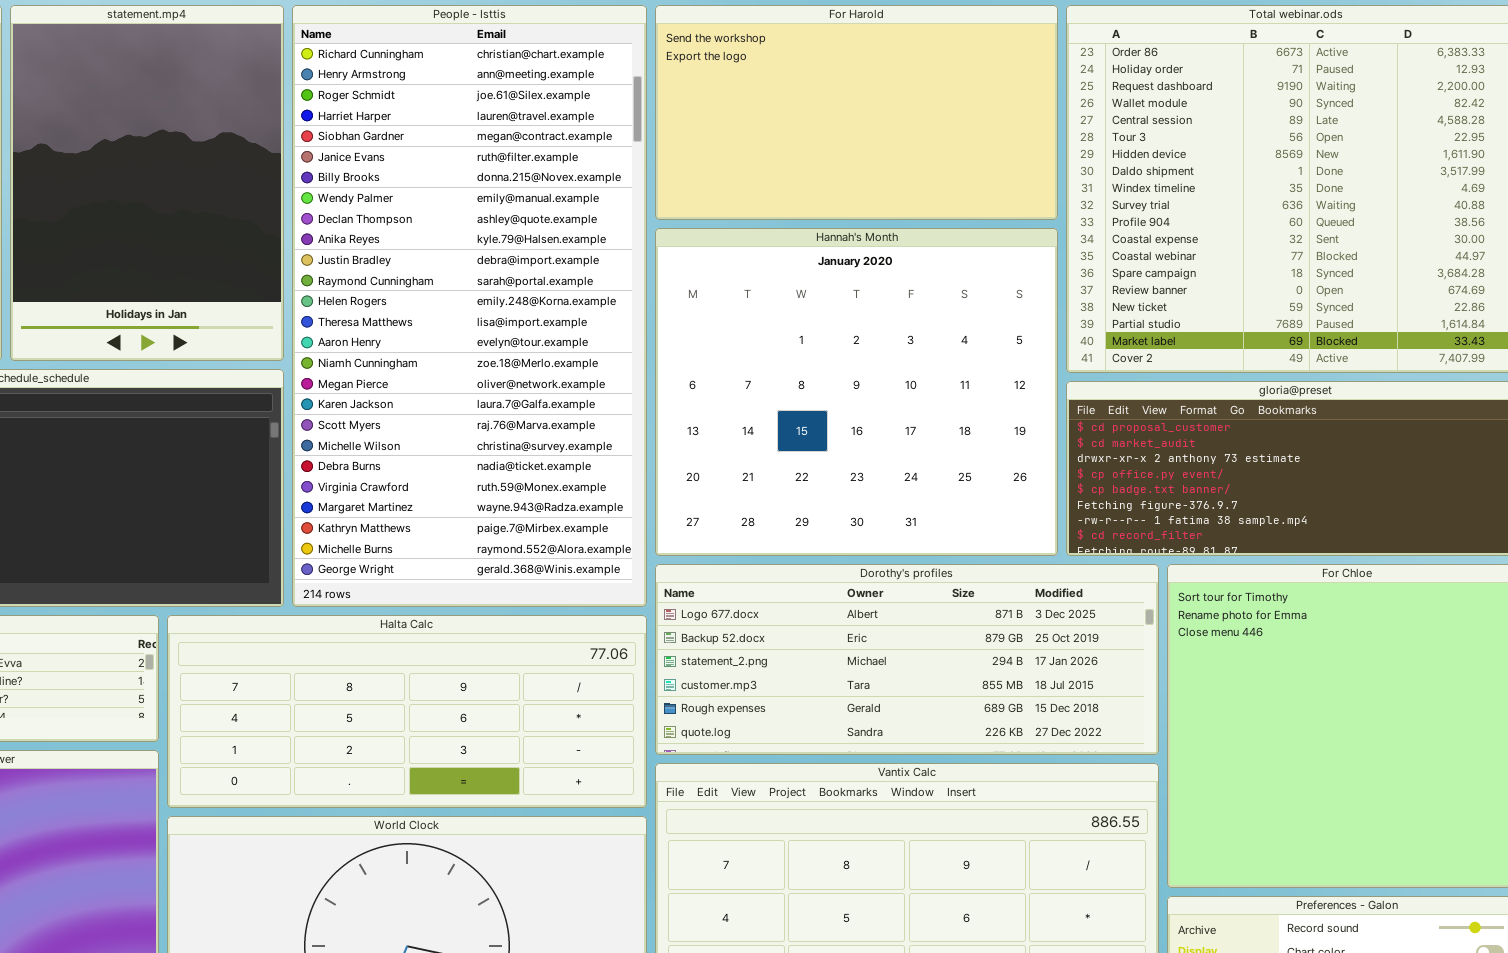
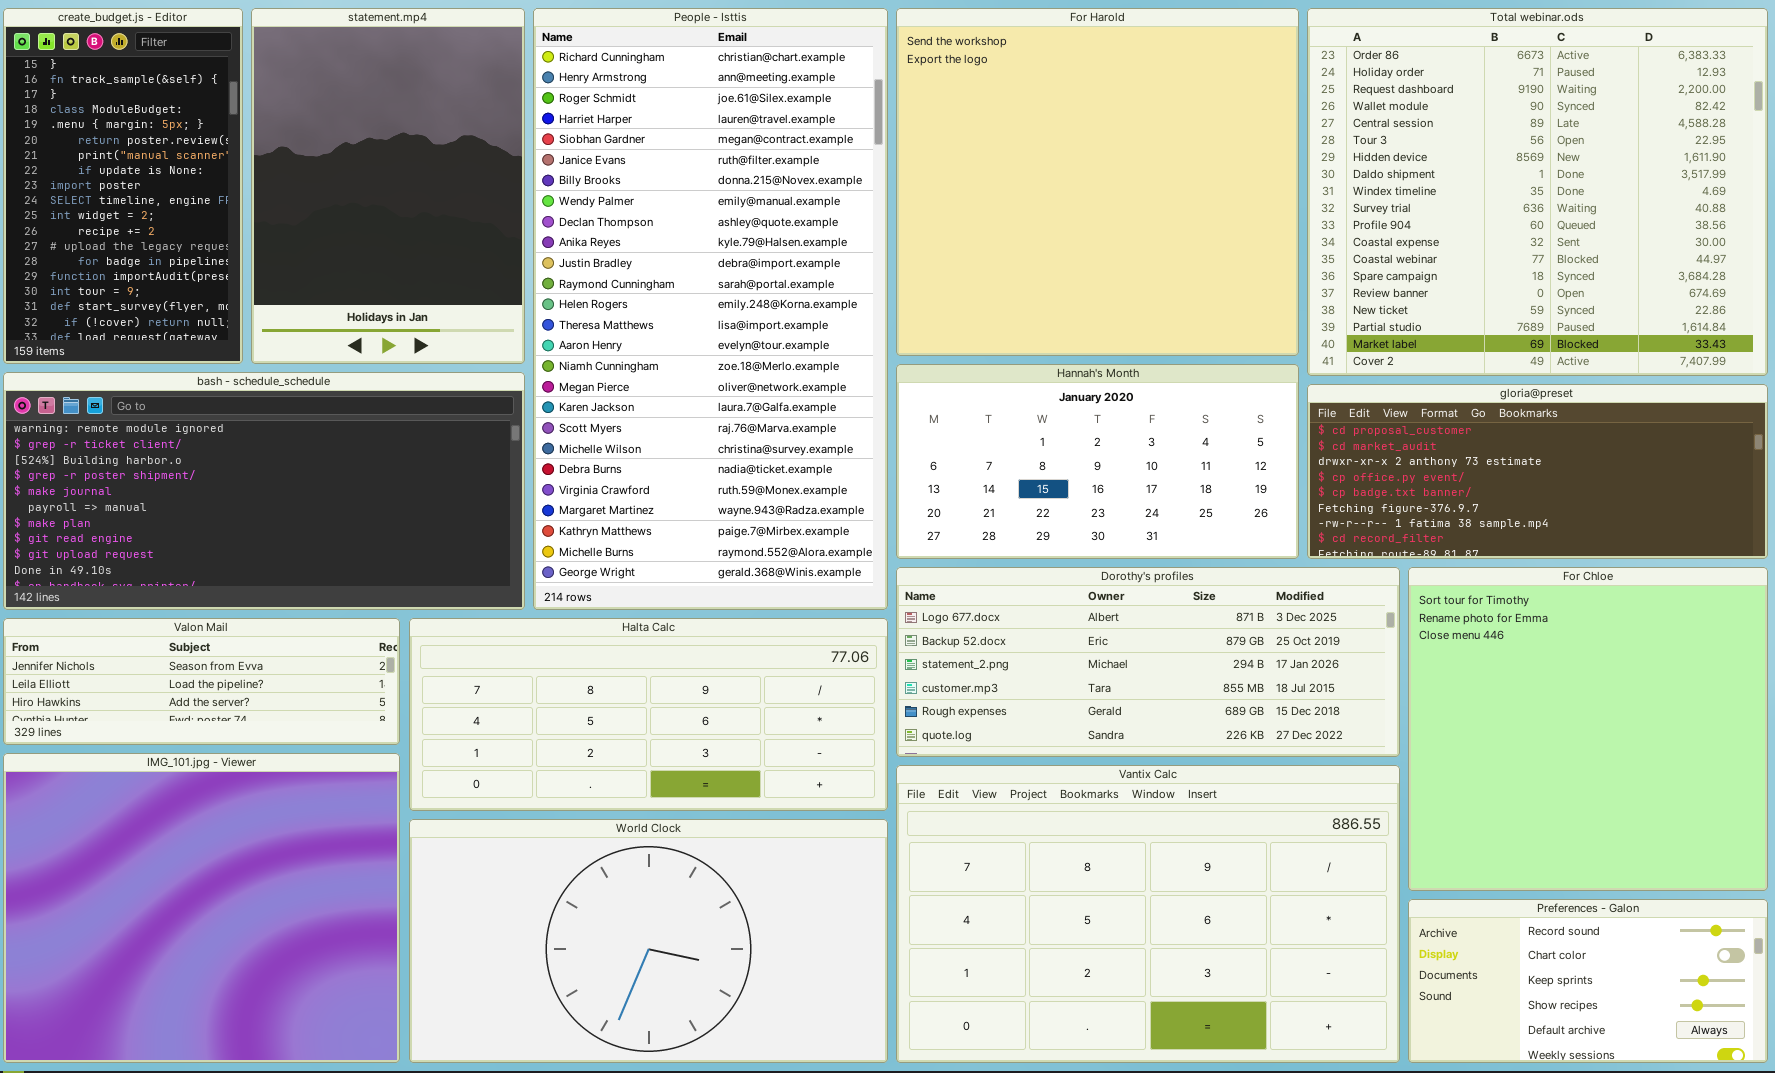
For Harold: [655,5,1058,220] -> [896,8,1299,356], resized
Hannah's Month: [655,228,1058,556] -> [896,364,1299,559], resized

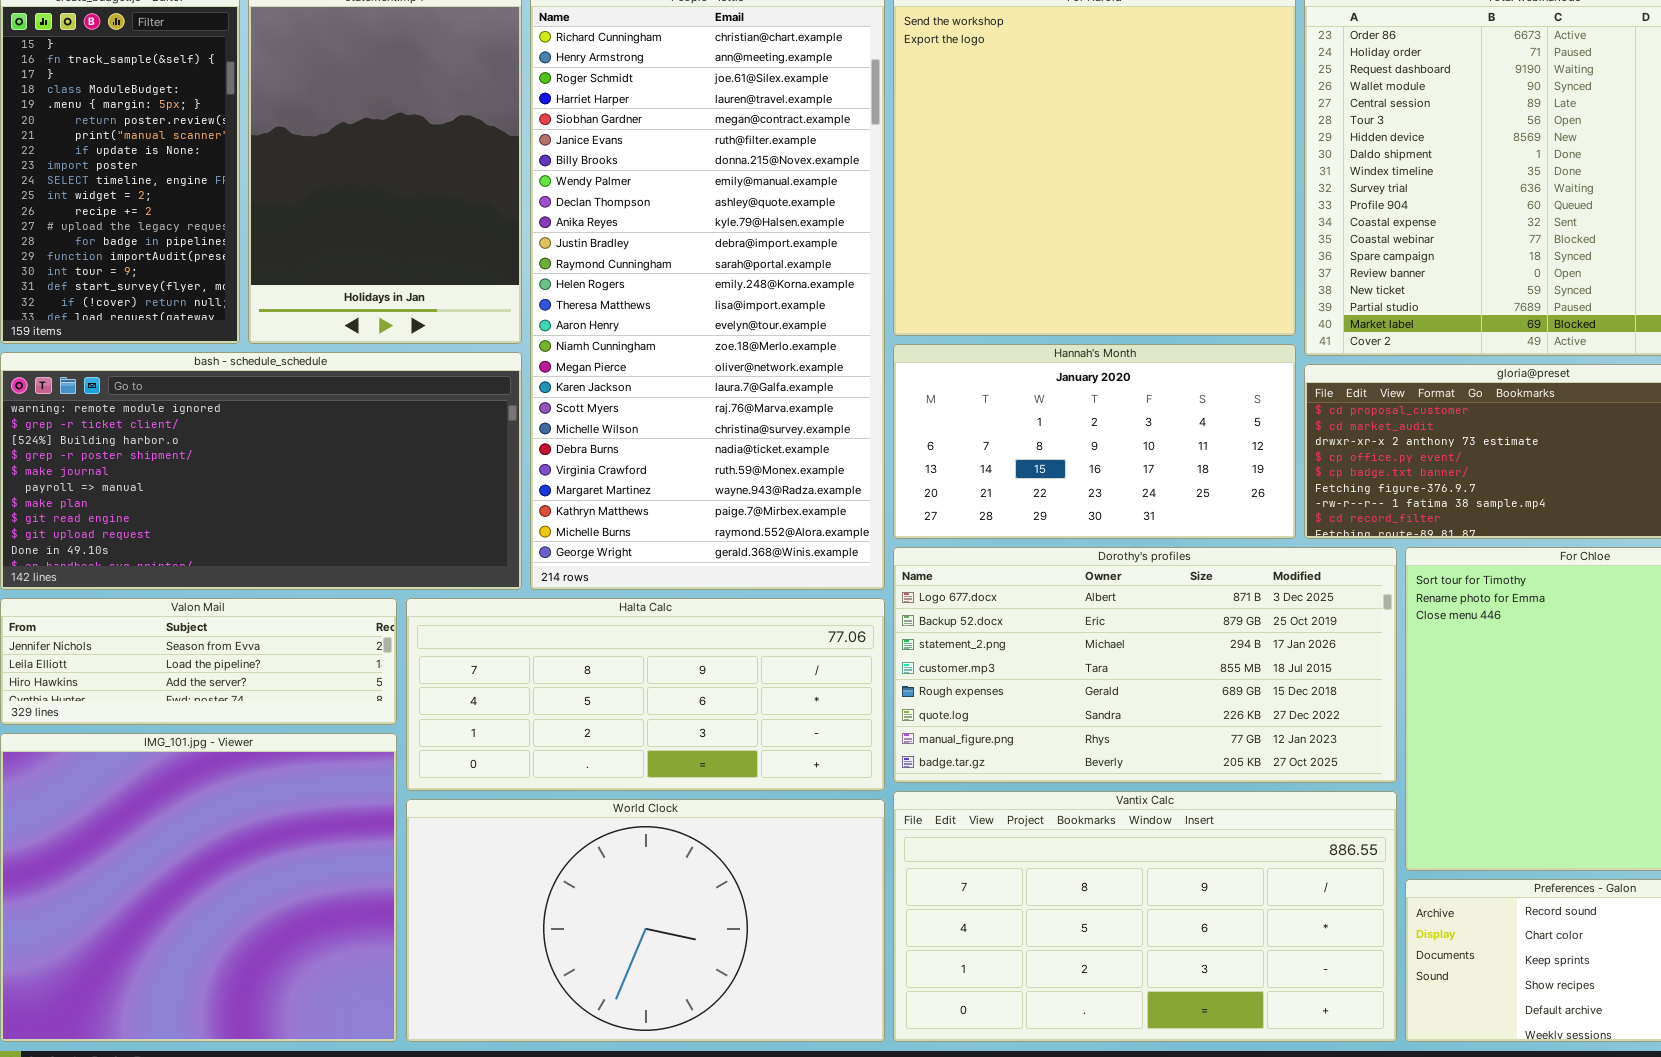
Dorothy's profiles: [896,567,1400,757] -> [893,547,1397,783], resized
Vantix Calc: [896,765,1400,1063] -> [893,791,1397,1042], resized

